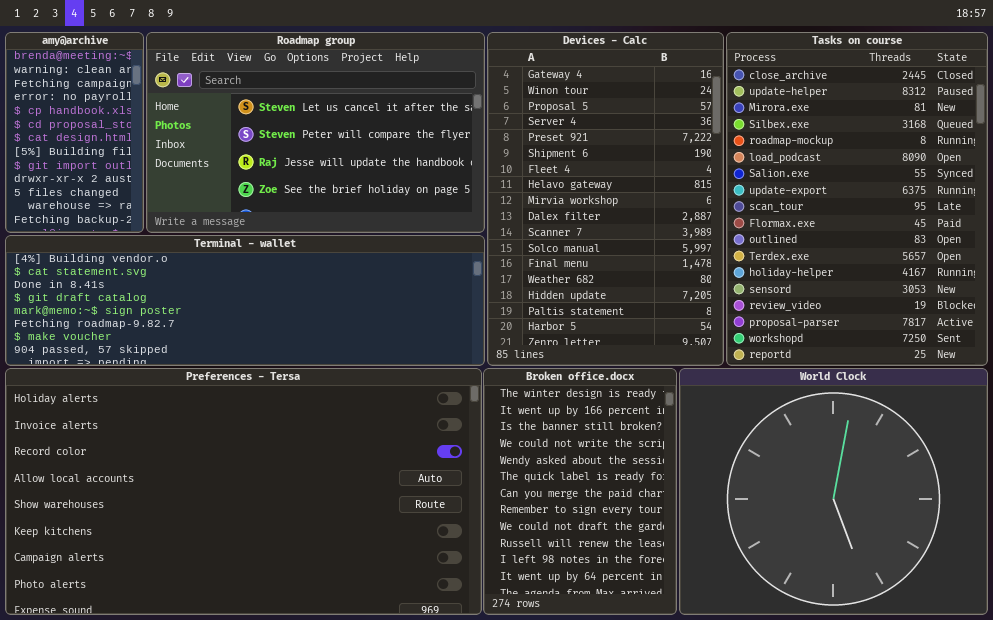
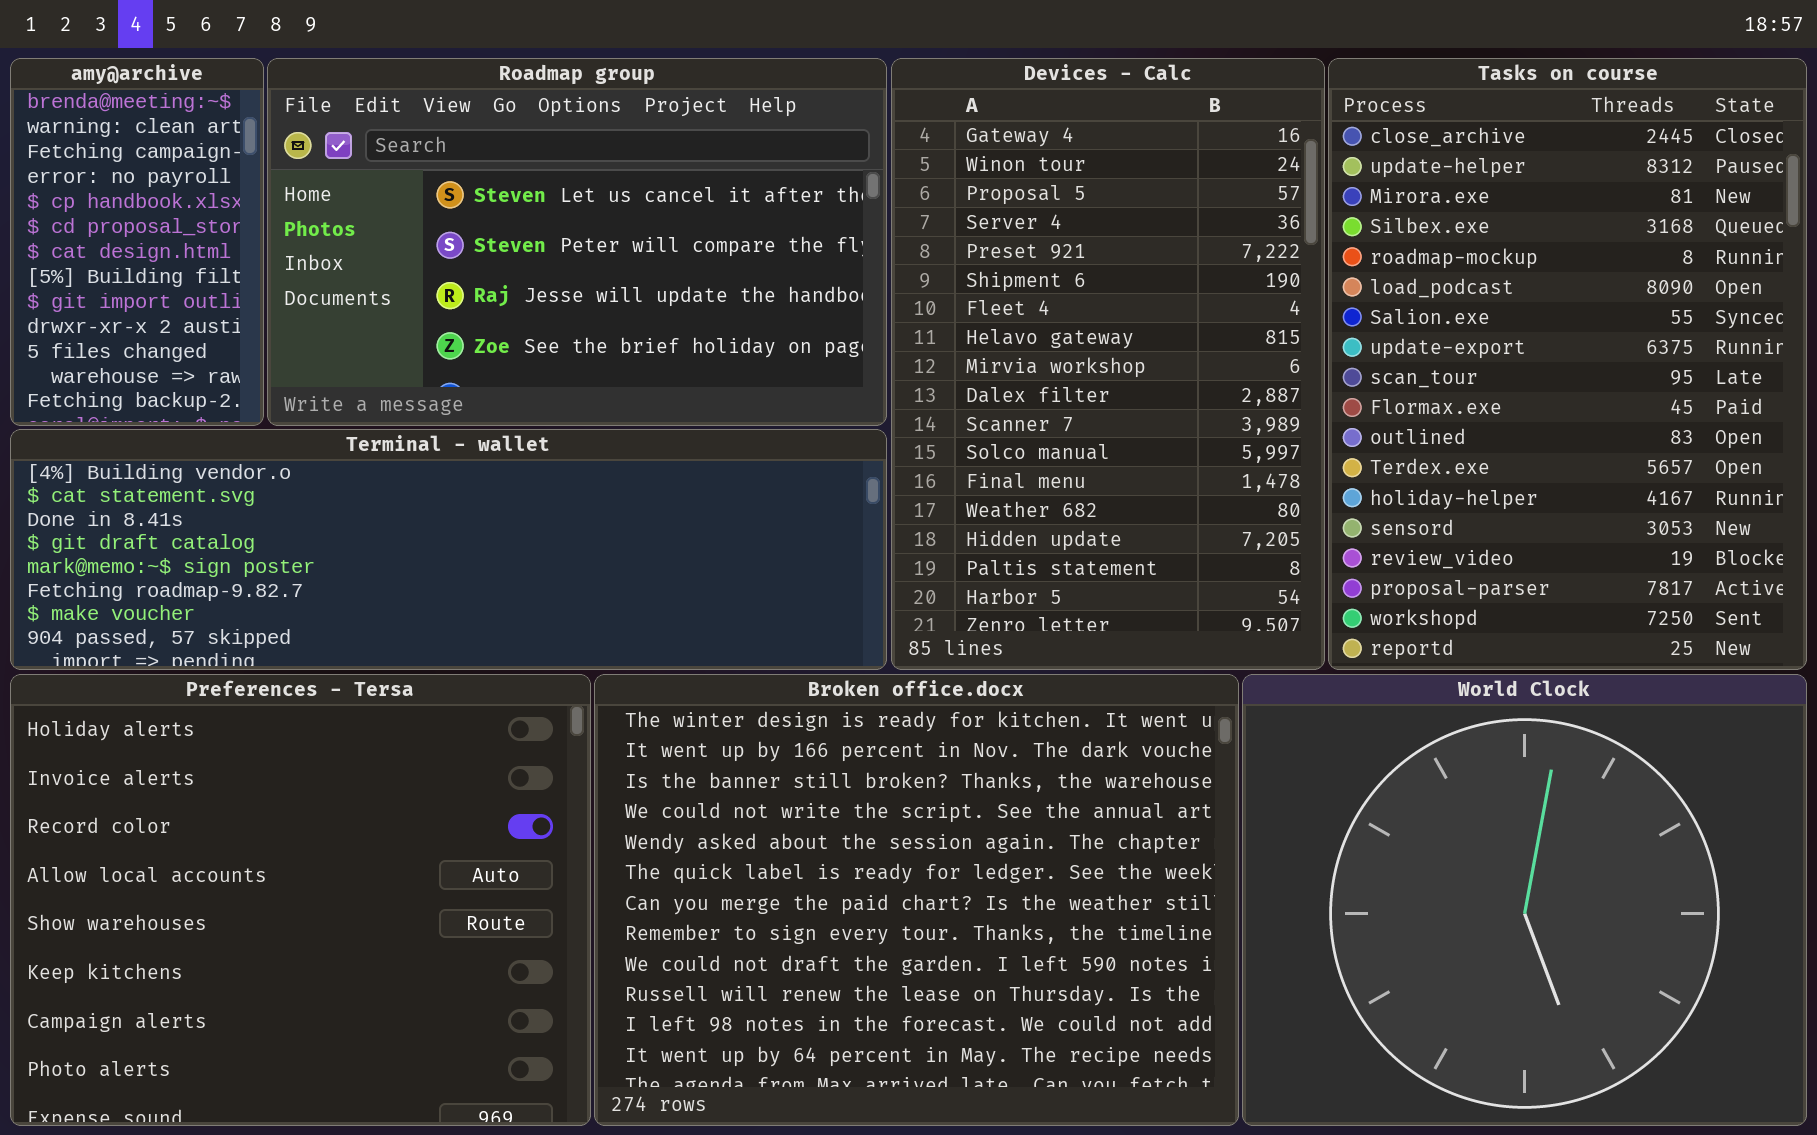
Preferences - Tersa: [5,368,482,615] -> [10,674,591,1126], resized
Broken office.docx: [483,368,677,615] -> [594,674,1239,1126], resized

